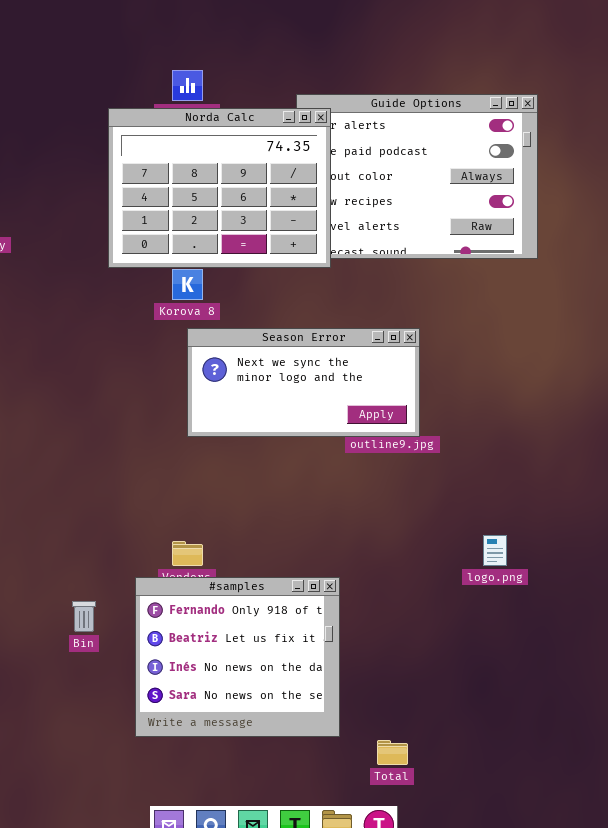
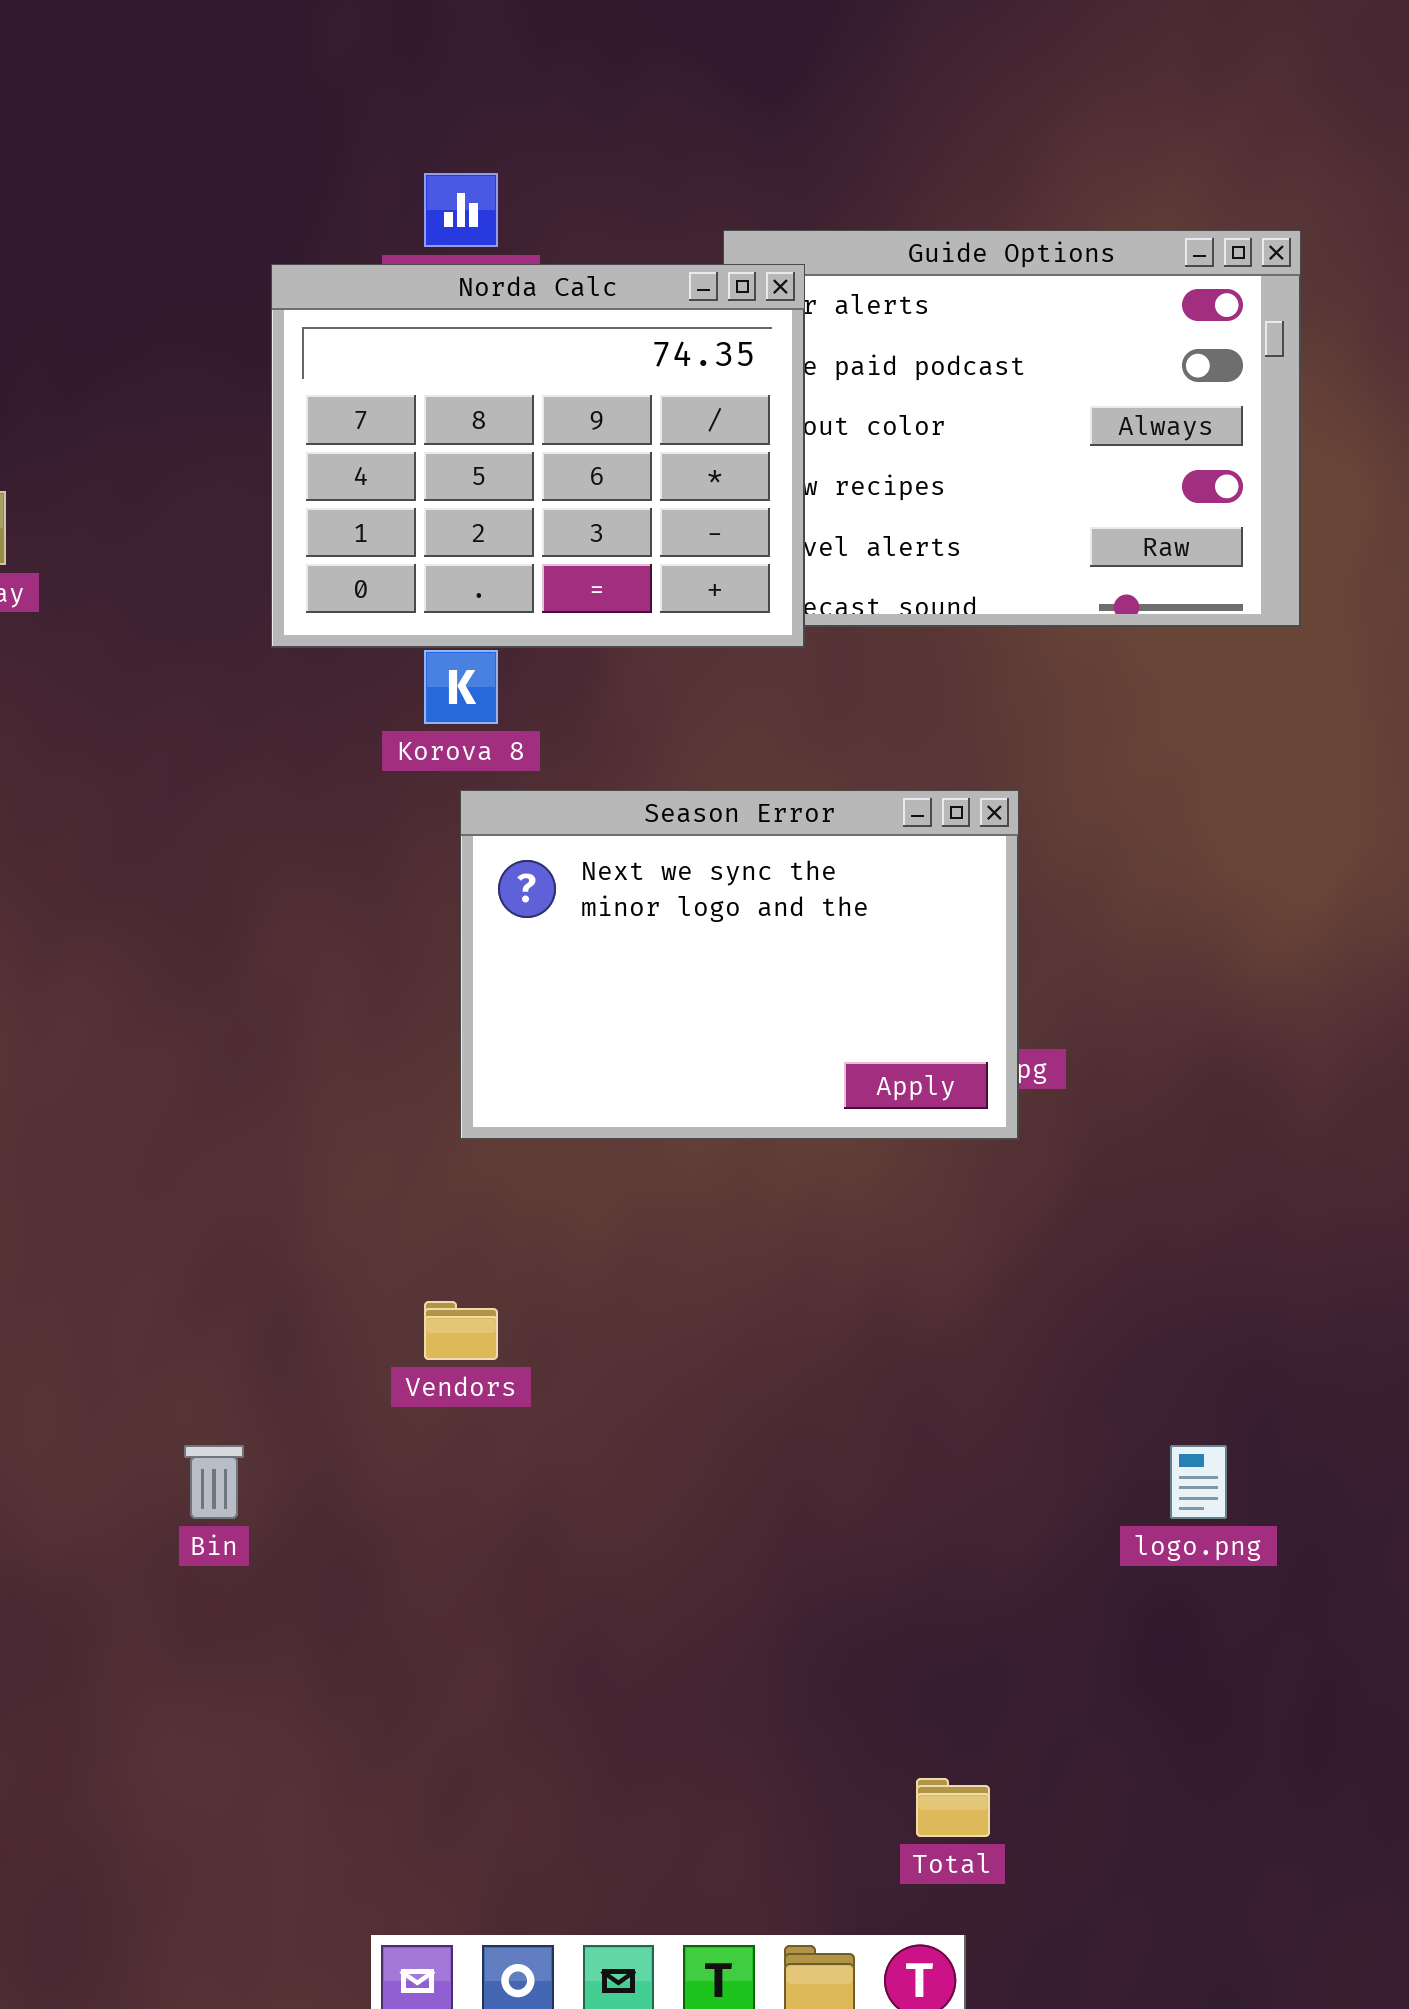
Season Error: [187,328,420,437] -> [460,790,1019,1140], resized
logo.png: [483,535,507,566] -> [1170,1445,1227,1519], moved
#samples: [135,577,340,737] -> none, closed

